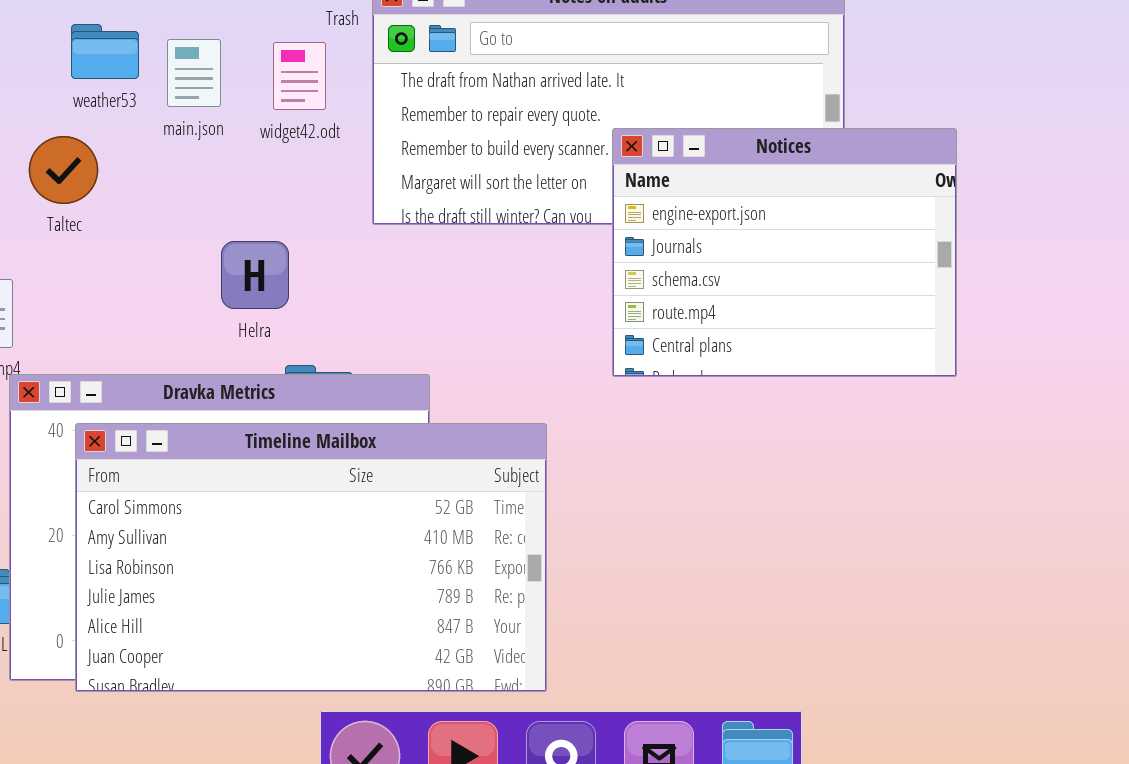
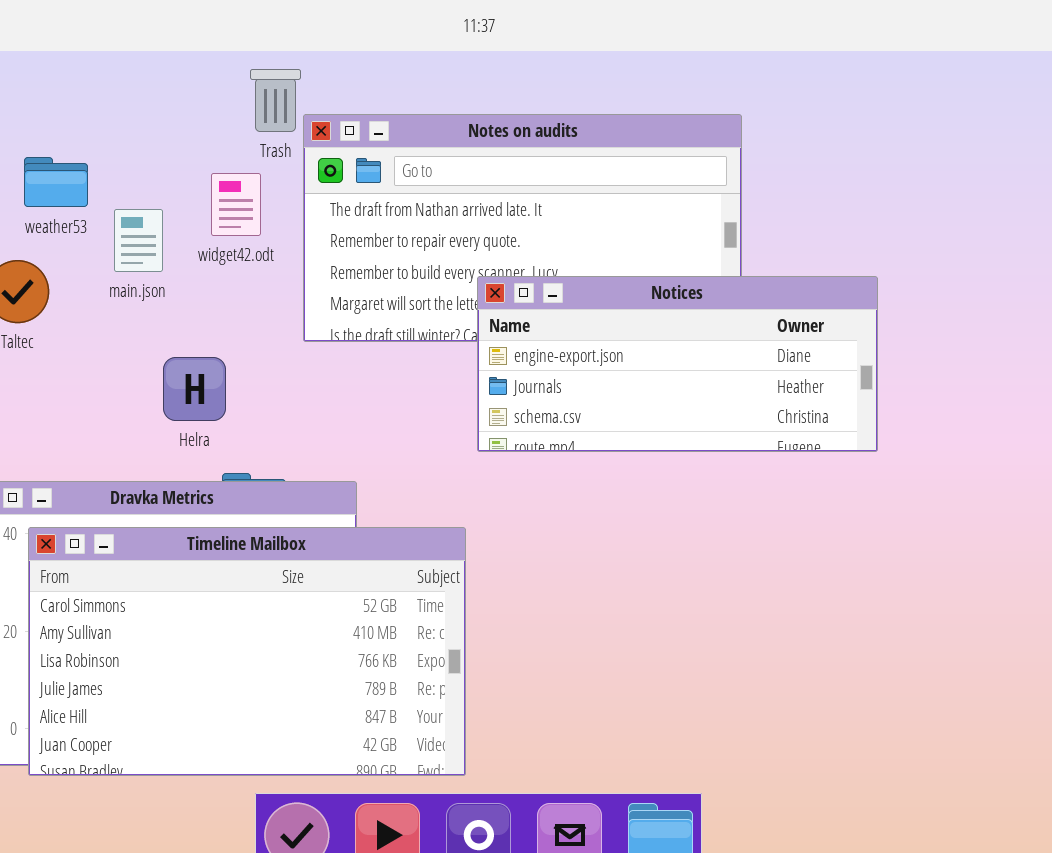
main.json: [167,39,221,107] -> [114,209,163,272], moved
Notices: [612,128,957,377] -> [477,276,878,452], moved, resized

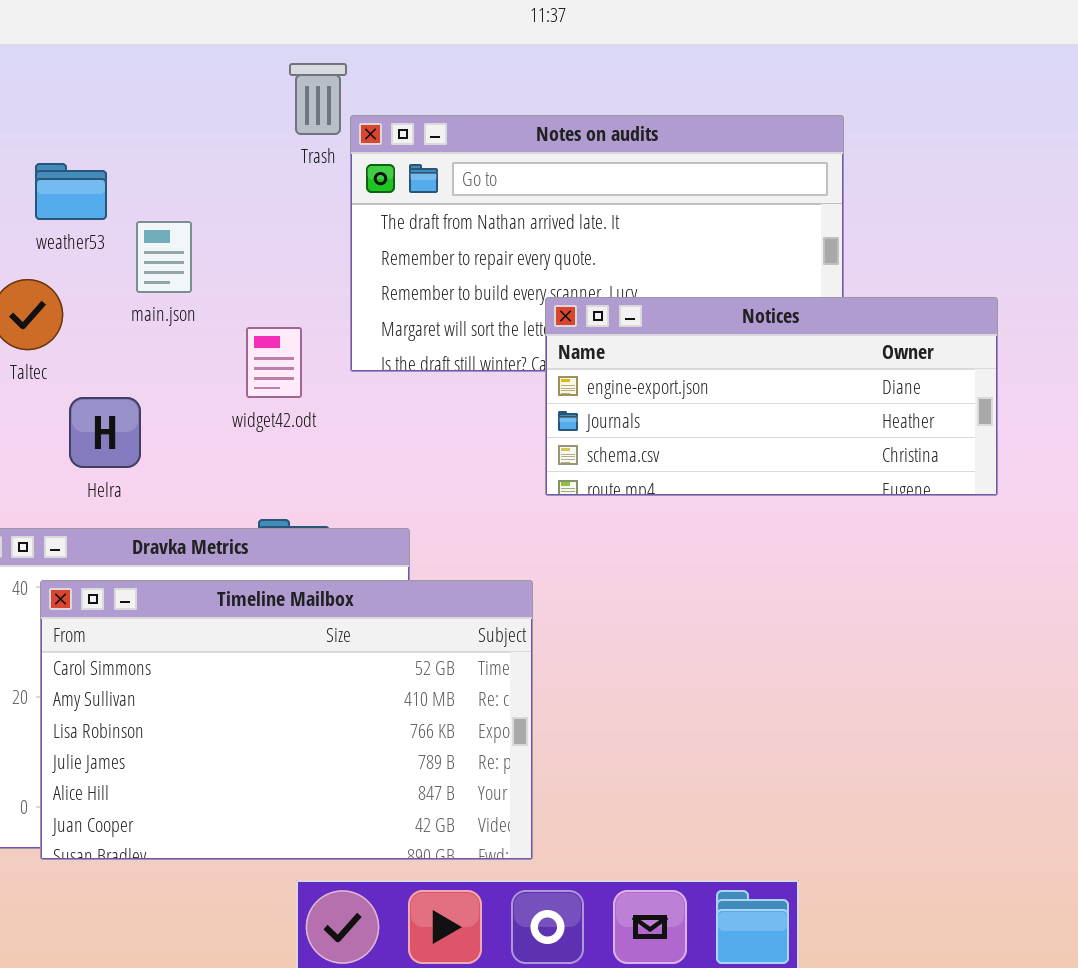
widget42.odt: [211,173,261,236] -> [246,327,302,398], moved
Helra: [163,357,226,421] -> [69,397,141,468], moved

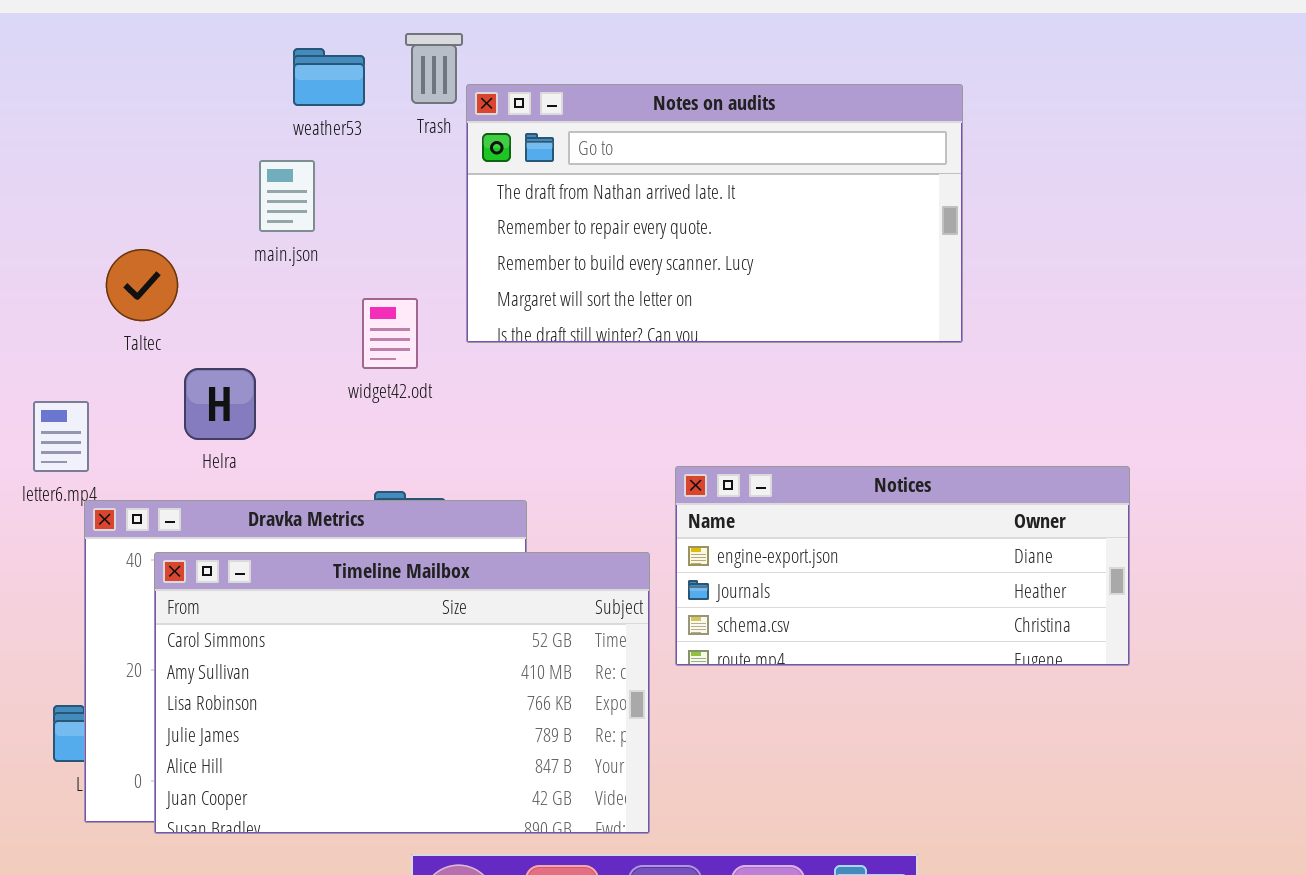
weather53: [35,163,107,220] -> [293,48,365,106], moved
main.json: [136,221,192,293] -> [259,160,315,232], moved
Notices: [545,297,998,496] -> [675,466,1130,666], moved

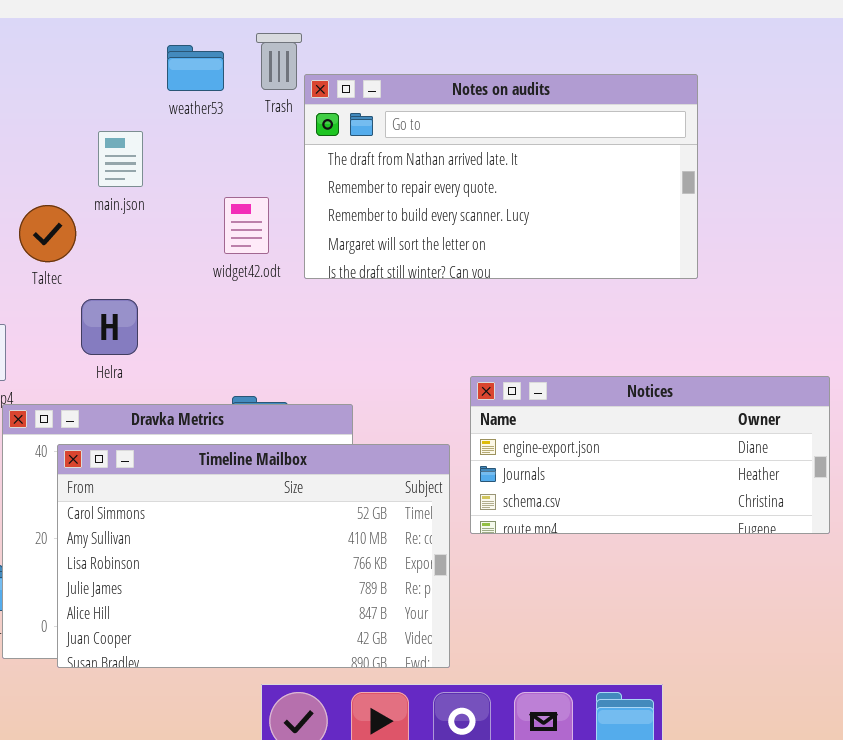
main.json: [259,160,315,232] -> [98,131,143,187], moved
widget42.odt: [362,298,418,369] -> [224,197,269,254], moved

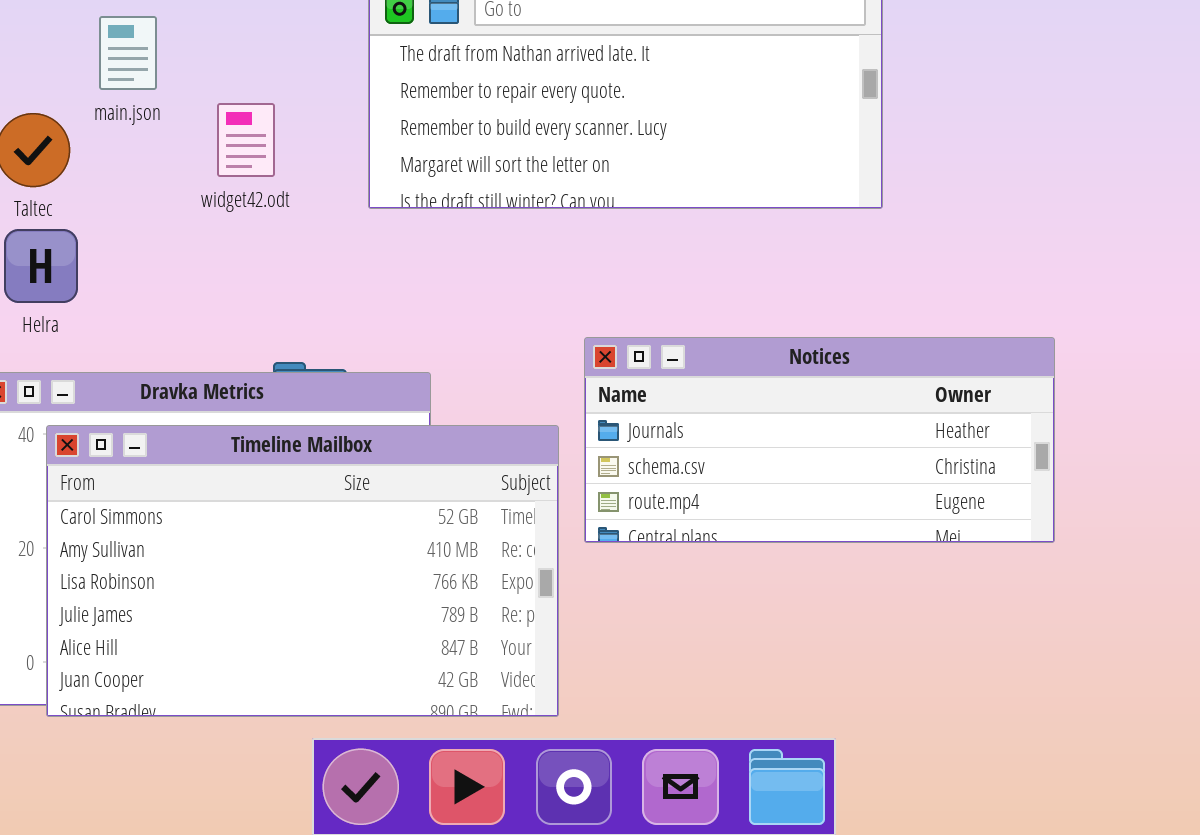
widget42.odt: [224,197,269,254] -> [217,103,275,177], moved
Helra: [81,299,138,355] -> [4,229,78,303], moved
Notices: [470,376,830,534] -> [584,337,1055,543], scrolled down 1 row

